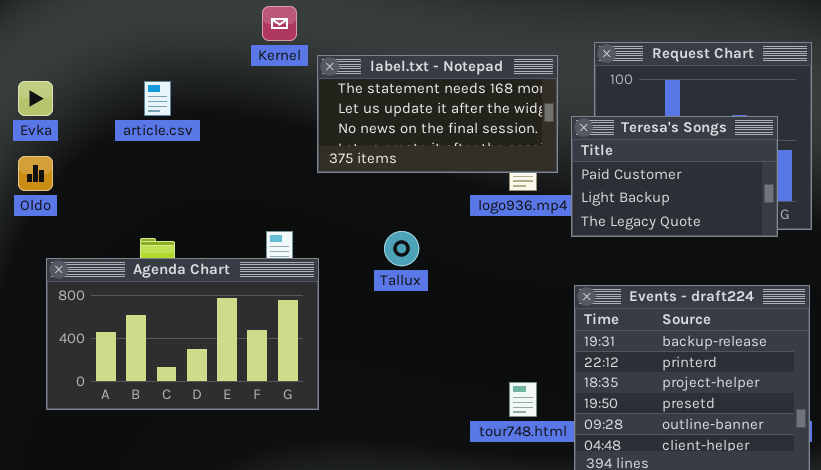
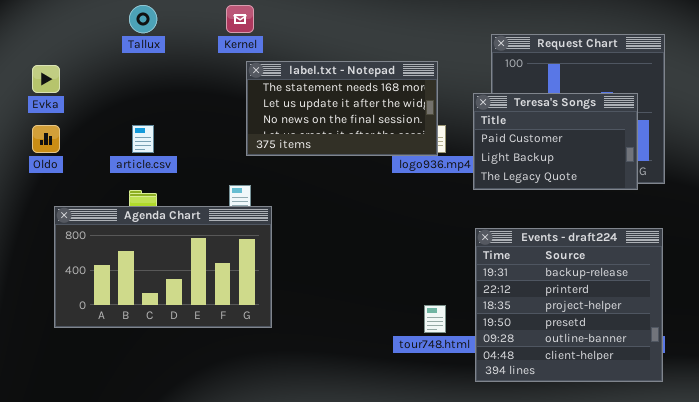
label.txt - Notepad: [317,55,558,173] -> [246,61,438,156], moved
article.csv: [144,81,171,116] -> [132,125,154,153], moved
Tallux: [384,231,419,266] -> [129,5,157,33], moved

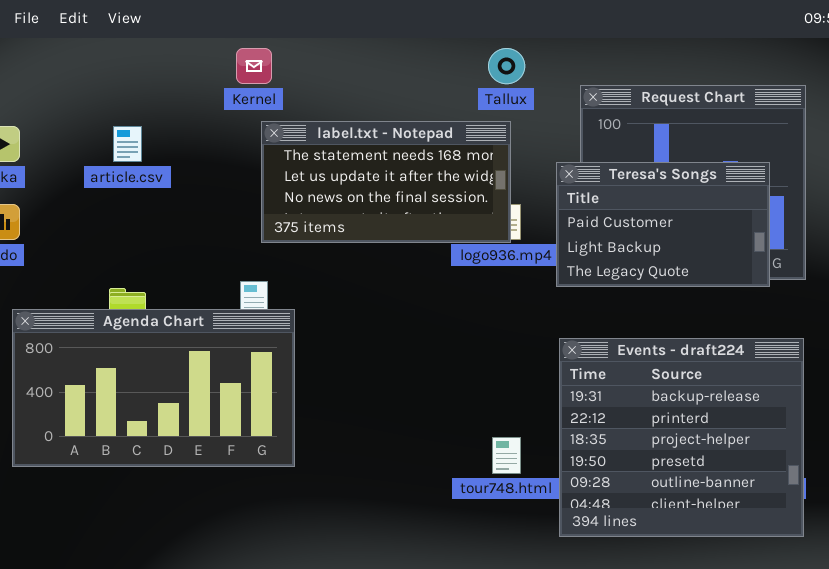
Tallux: [129,5,157,33] -> [488,48,525,84], moved
article.csv: [132,125,154,153] -> [113,126,142,162], moved

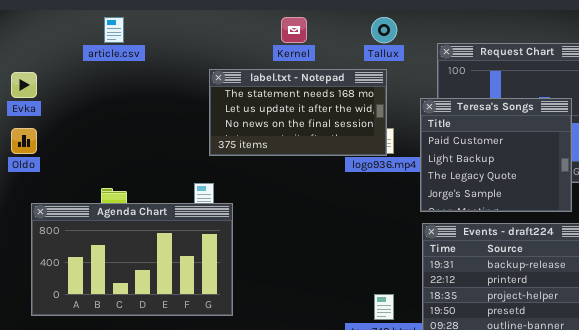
Kernel: [236,48,272,84] -> [281,17,307,43], moved
article.csv: [113,126,142,162] -> [104,17,124,43], moved
Teresa's Songs: [556,162,770,287] -> [420,98,572,212], resized

